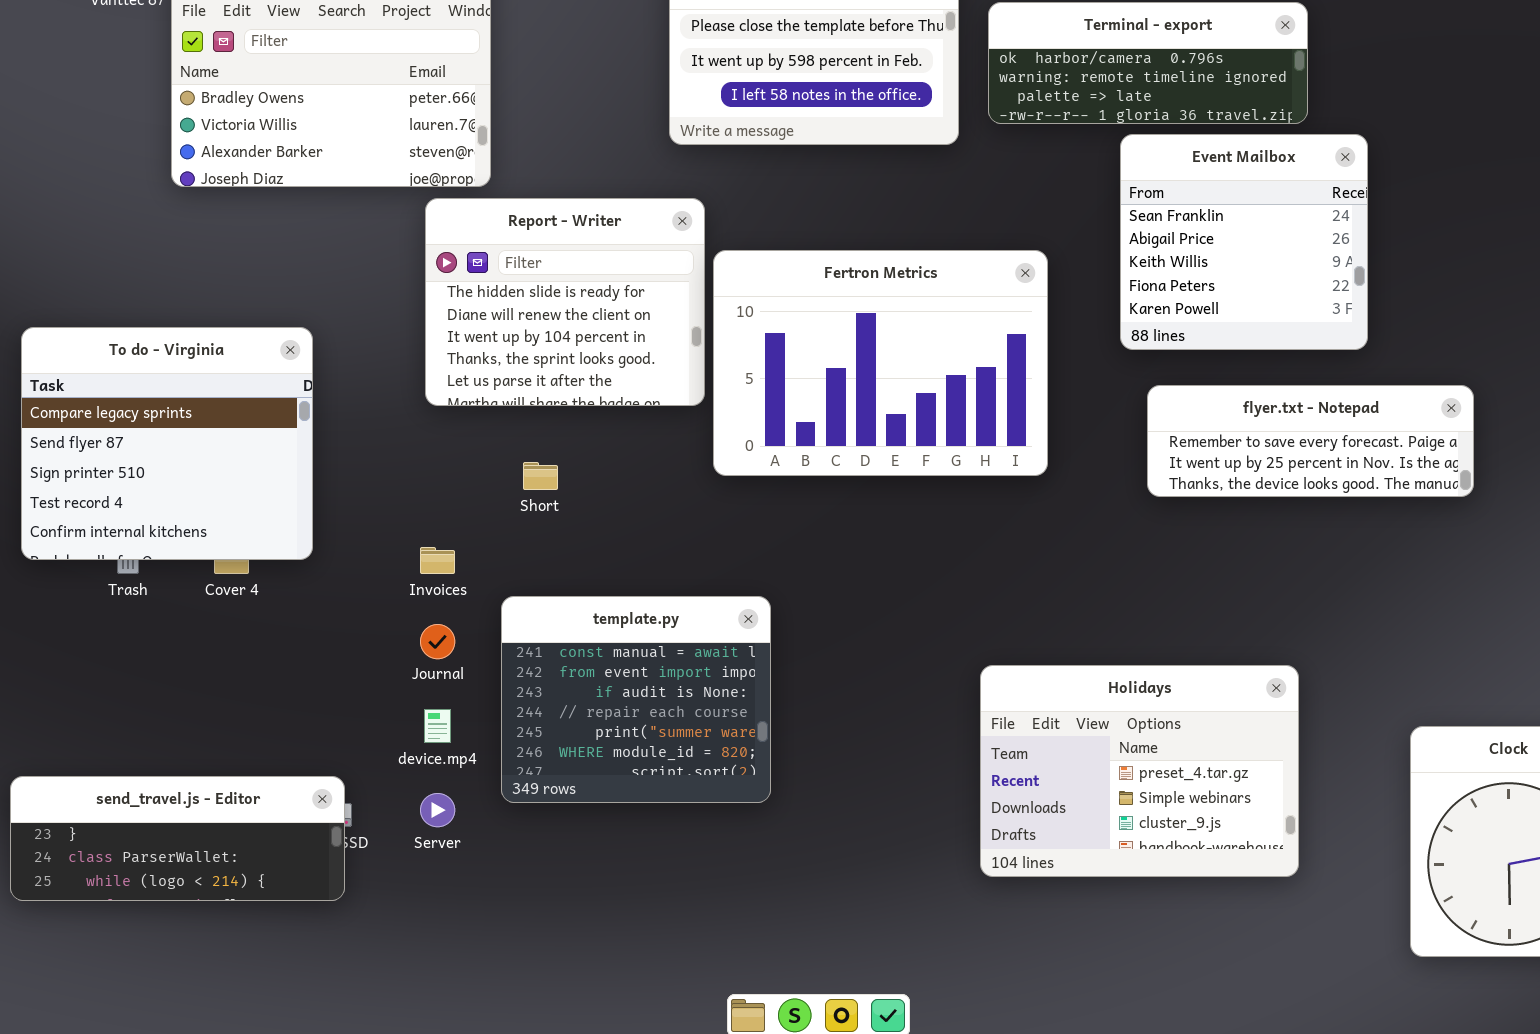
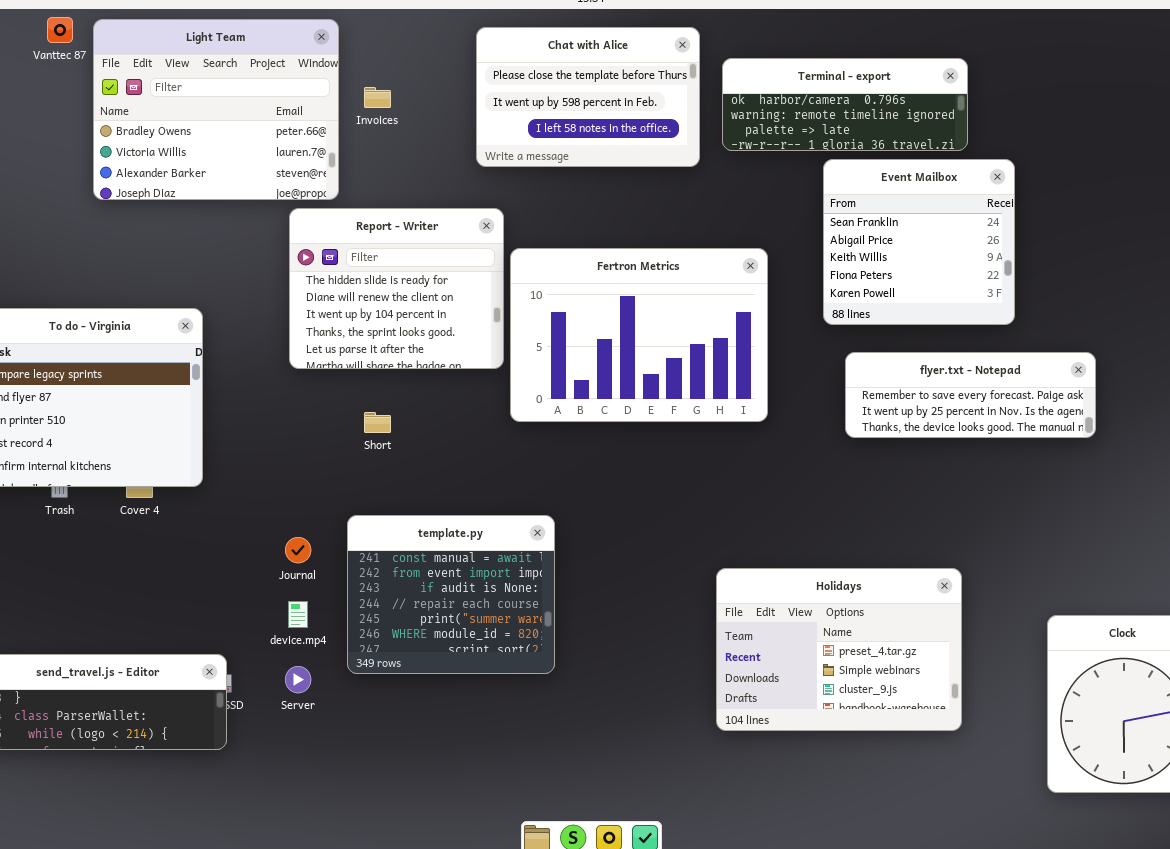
Invoices: [420,547,455,574] -> [364,87,391,108], moved

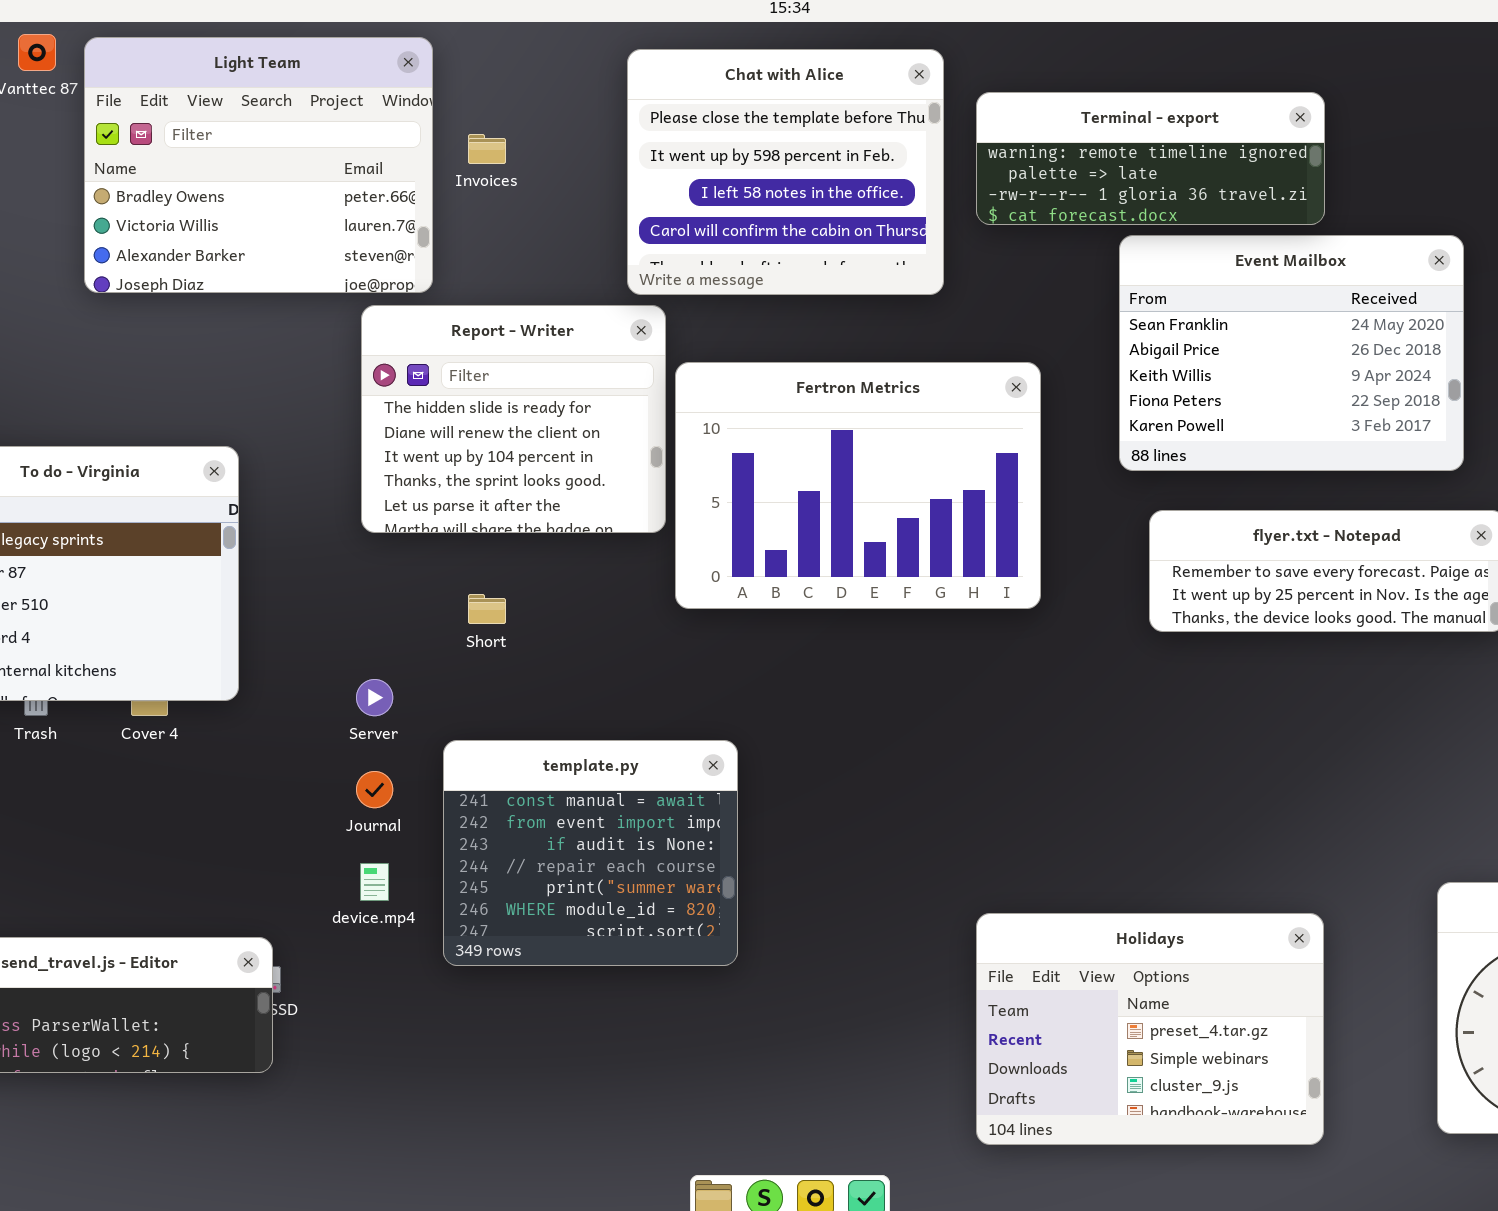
Chat with Alice: [476,27,700,167] -> [627,49,944,295], resized
Terminal - export: [722,58,968,151] -> [976,92,1325,225], scrolled down 1 row
Event Mailbox: [823,159,1015,325] -> [1119,235,1464,471], resized
Holidays: [716,568,962,731] -> [976,913,1324,1145], moved
Server: [285,666,311,693] -> [356,679,393,716], moved

